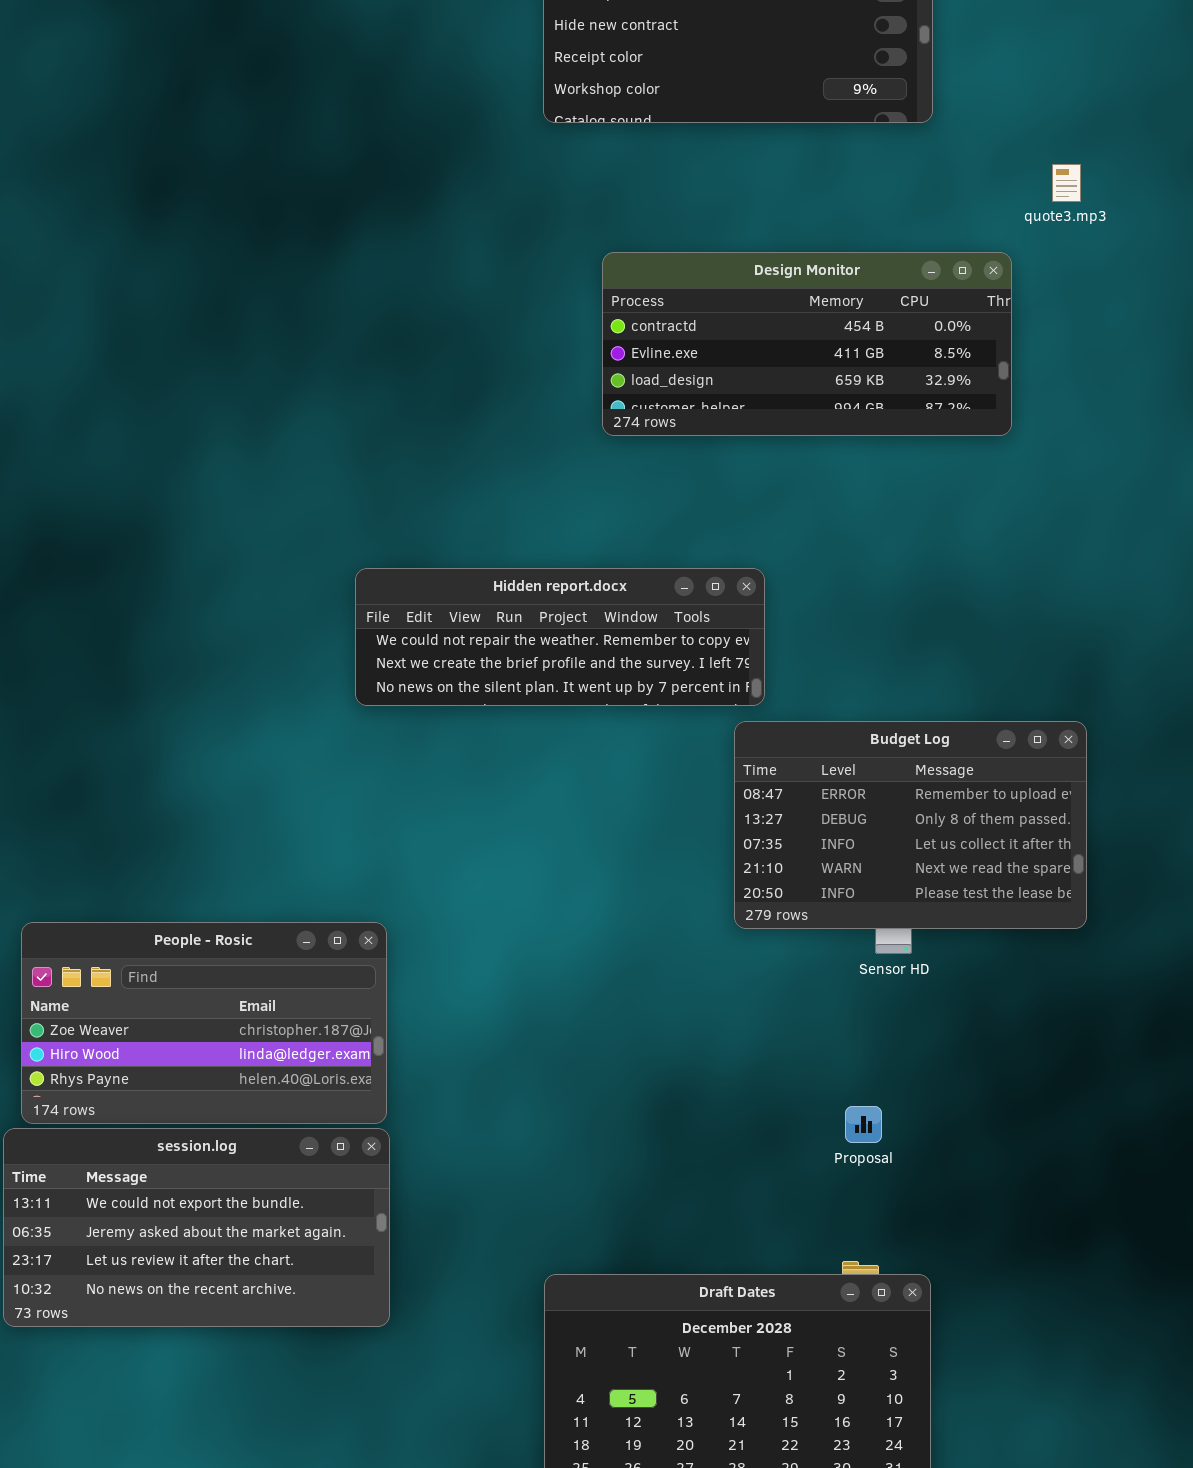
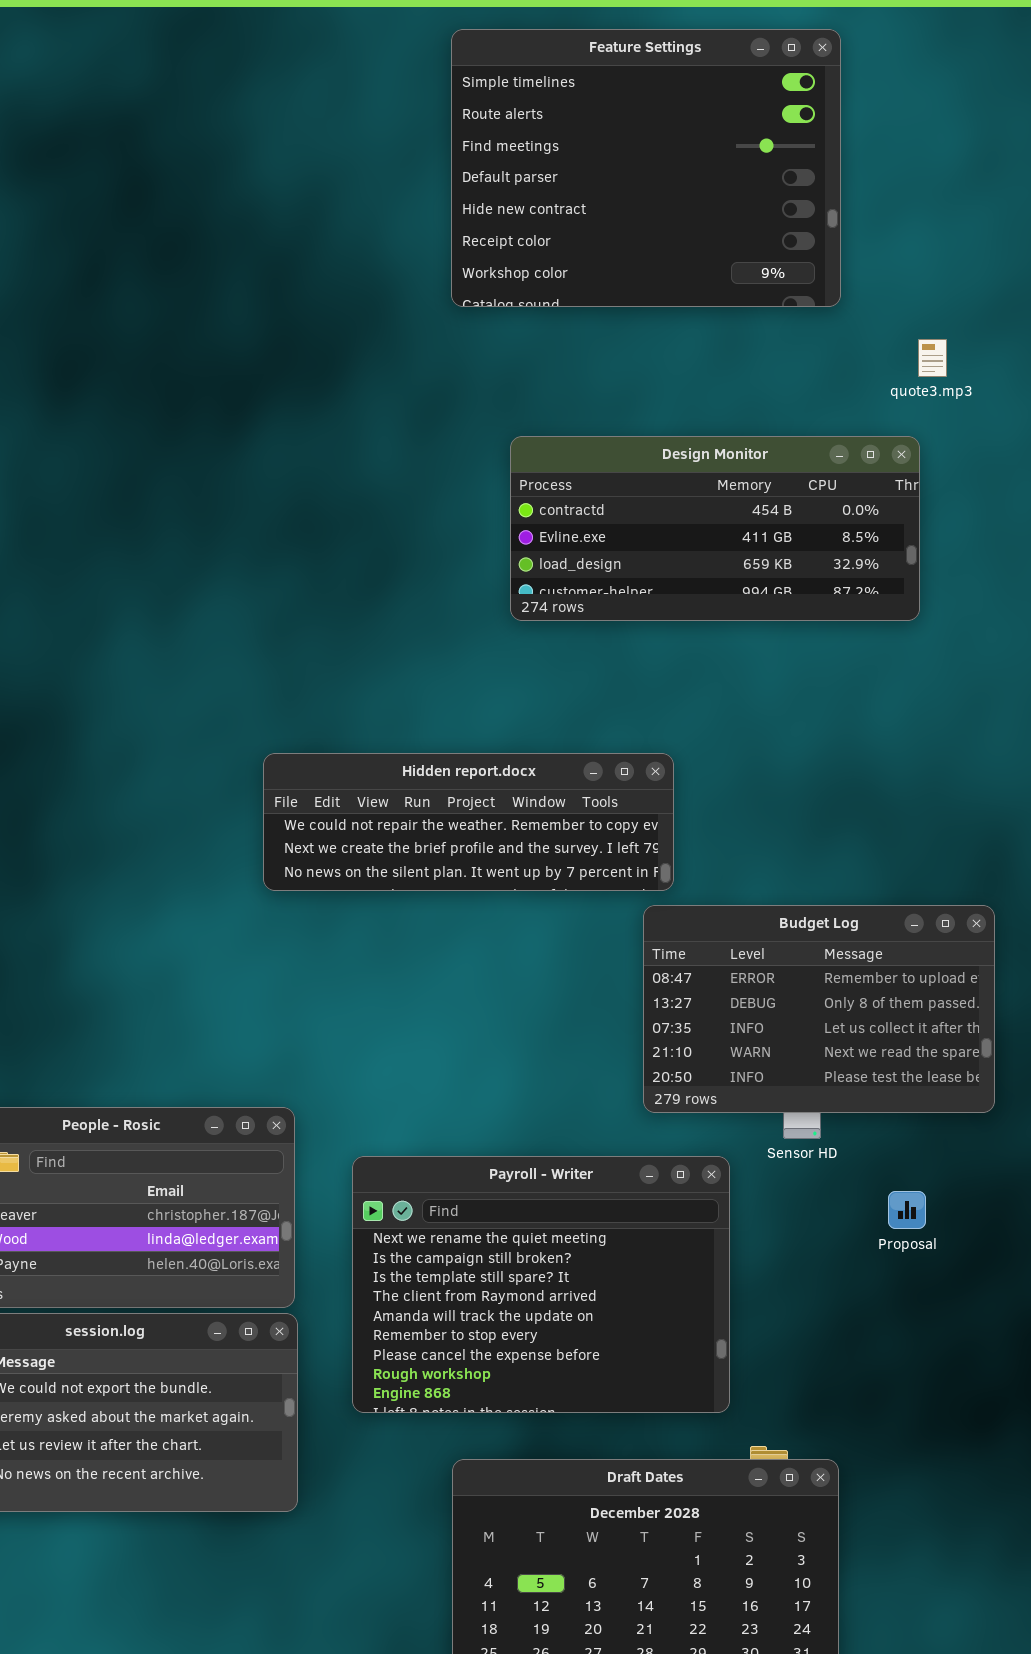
quote3.mp3: [1052,164,1081,202] -> [918,339,947,377], moved
Payroll - Writer: none -> [352,1156,730,1413], opened
Proposal: [845,1106,882,1143] -> [888,1191,926,1229], moved

